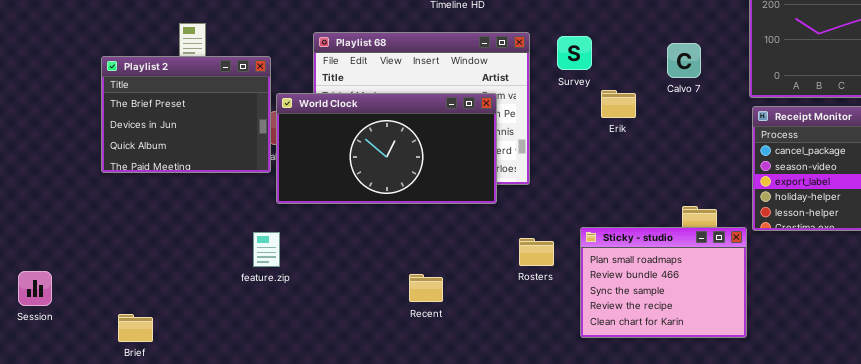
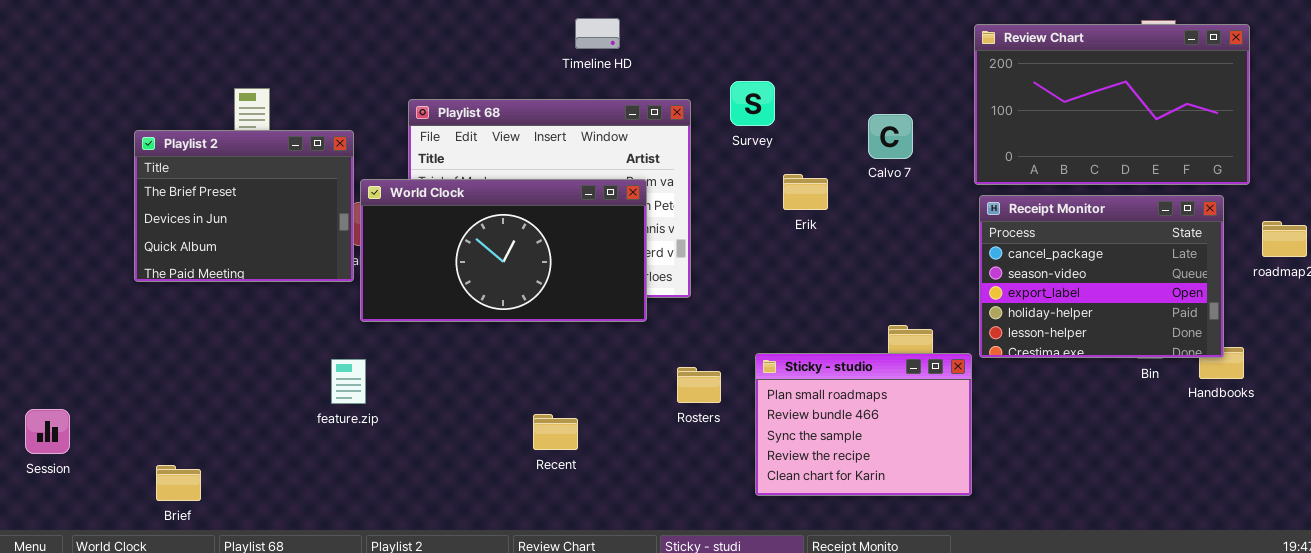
Survey: [557,36,592,70] -> [730,81,775,126], moved

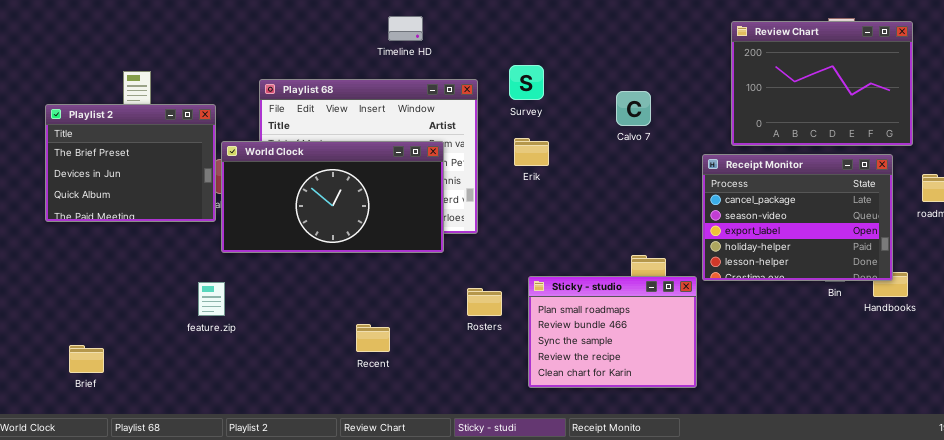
Review Chart: [974,24,1250,185] -> [731,21,913,146], resized
Erik: [783,174,828,210] -> [514,138,549,166], moved
Brief: [156,465,201,501] -> [69,345,104,373], moved

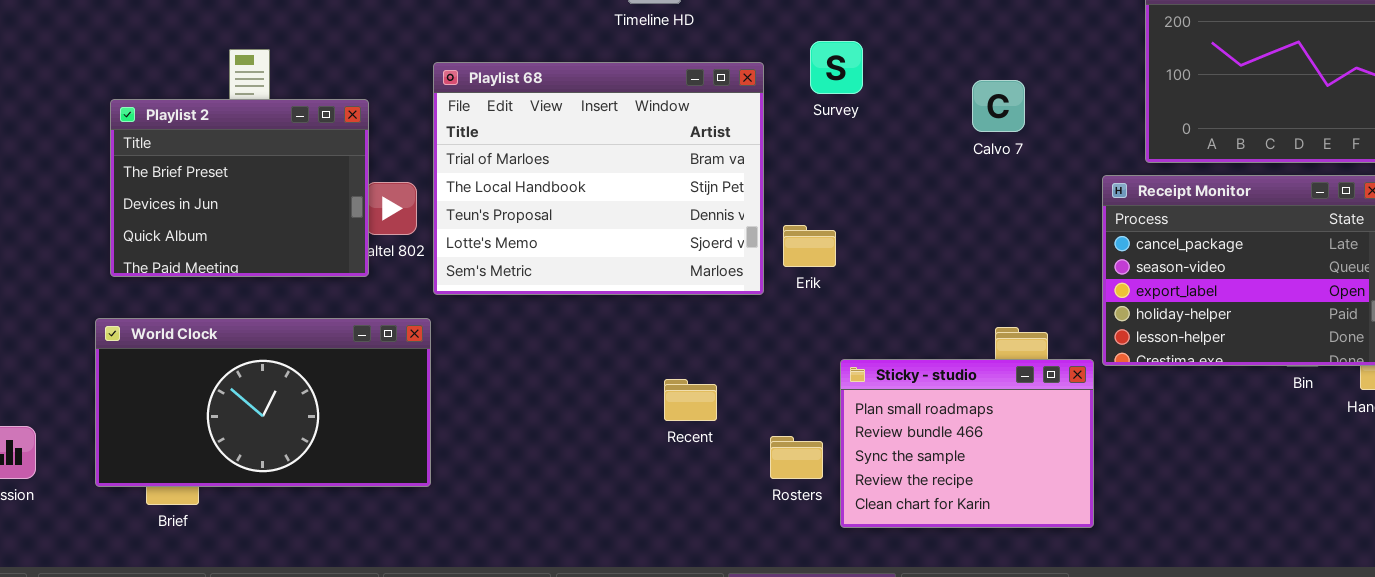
Erik: [514,138,549,166] -> [783,225,836,267], moved
World Clock: [221,141,444,253] -> [95,318,431,487], moved
Rosters: [467,288,502,316] -> [770,436,823,479], moved
Recent: [356,324,390,352] -> [664,379,717,421], moved

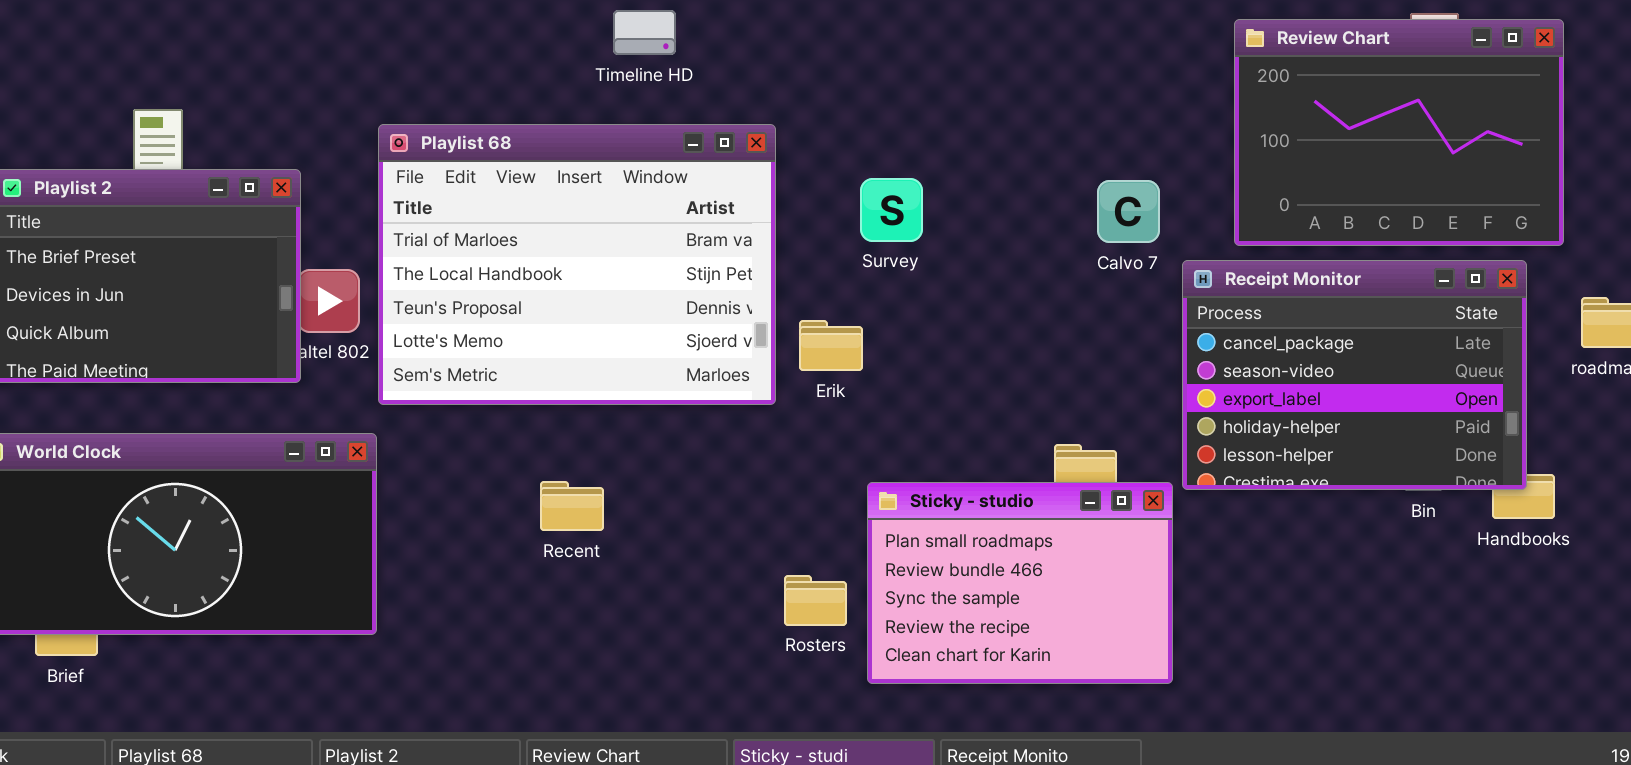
Survey: [810,41,863,94] -> [860,178,923,242], moved
Calvo 7: [972,80,1025,132] -> [1097,180,1160,243], moved
Recent: [664,379,717,421] -> [540,481,604,531], moved

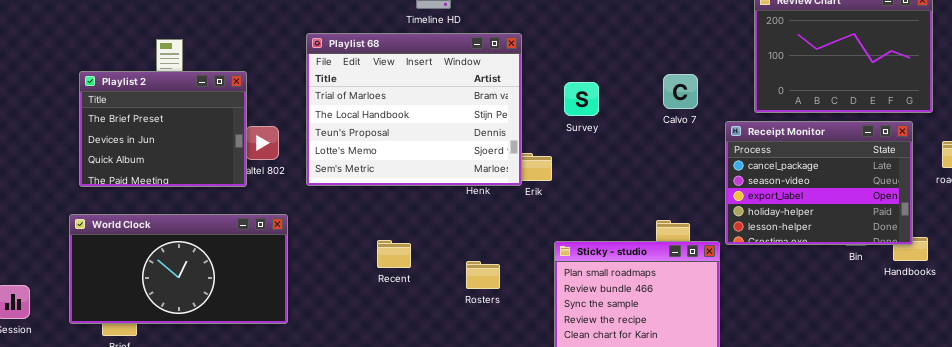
Playlist 68: [378,124,776,405] -> [306,33,522,186], moved
Survey: [860,178,923,242] -> [564,82,599,116], moved
Calvo 7: [1097,180,1160,243] -> [663,74,698,109], moved
Rosters: [784,575,847,626] -> [466,261,500,289], moved

